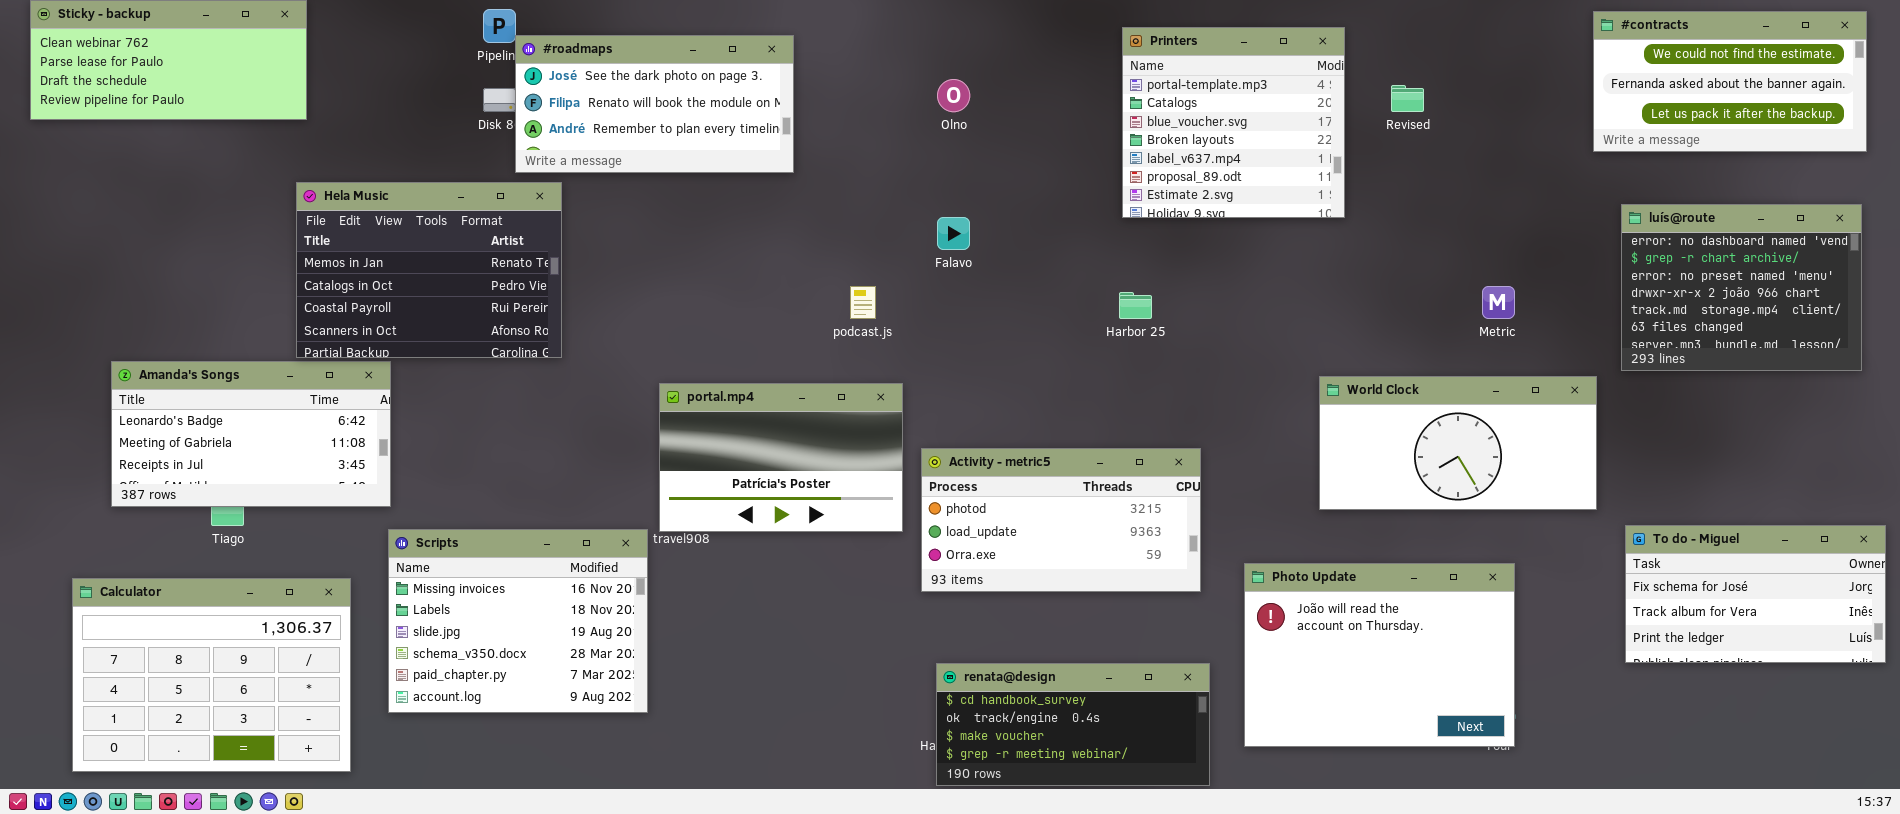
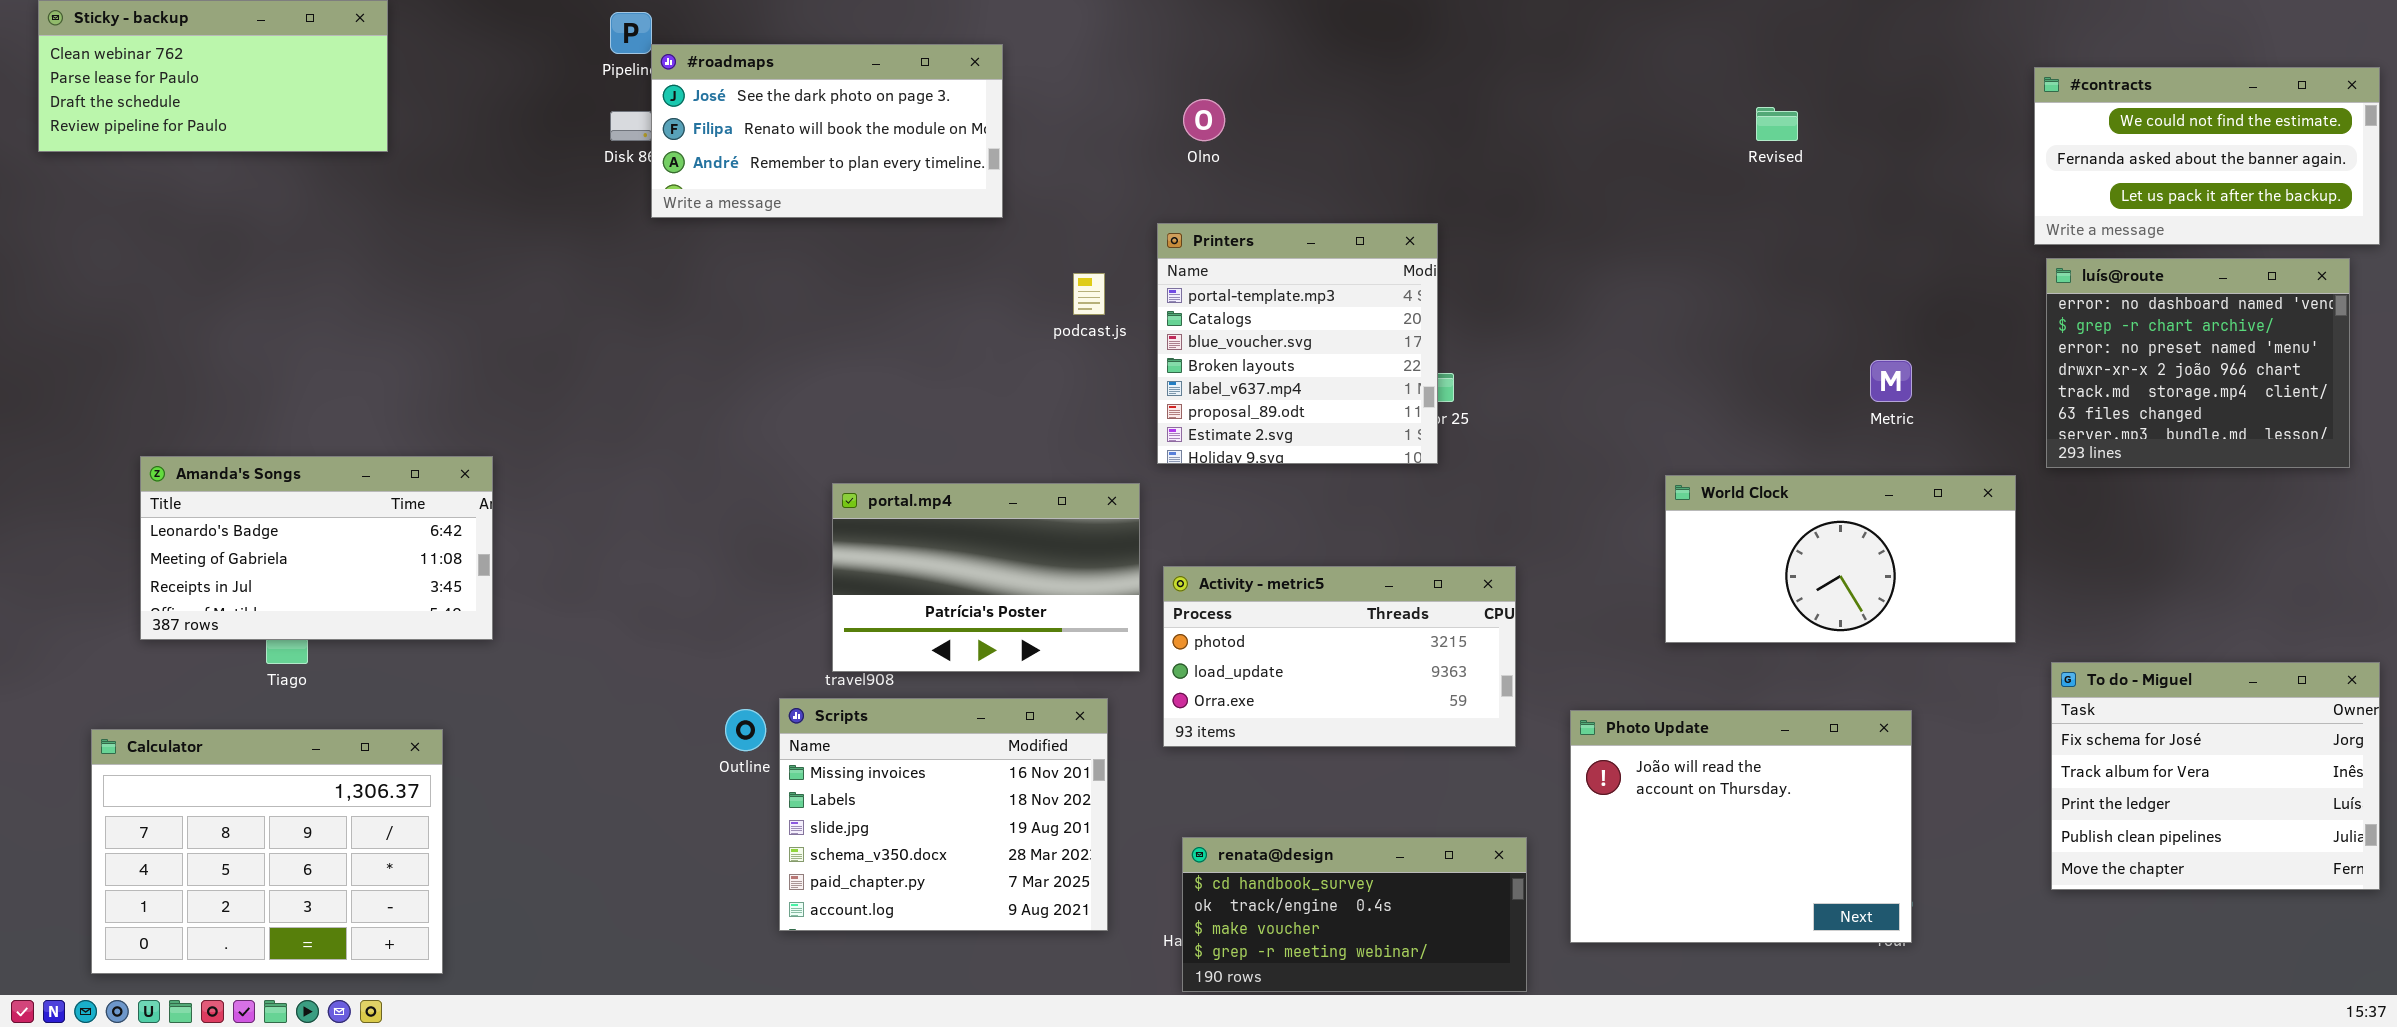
#contracts: [1593,11,1867,152] -> [2034,67,2380,245], moved
Printers: [1122,27,1345,218] -> [1157,223,1438,464], moved
Hela Music: [296,182,562,358] -> none, closed
podcast.js: [850,286,876,319] -> [1073,273,1105,315], moved
To do - Miguel: [1625,525,1886,663] -> [2051,662,2380,890], resized
Scripts: [388,529,648,713] -> [779,698,1108,931], moved

